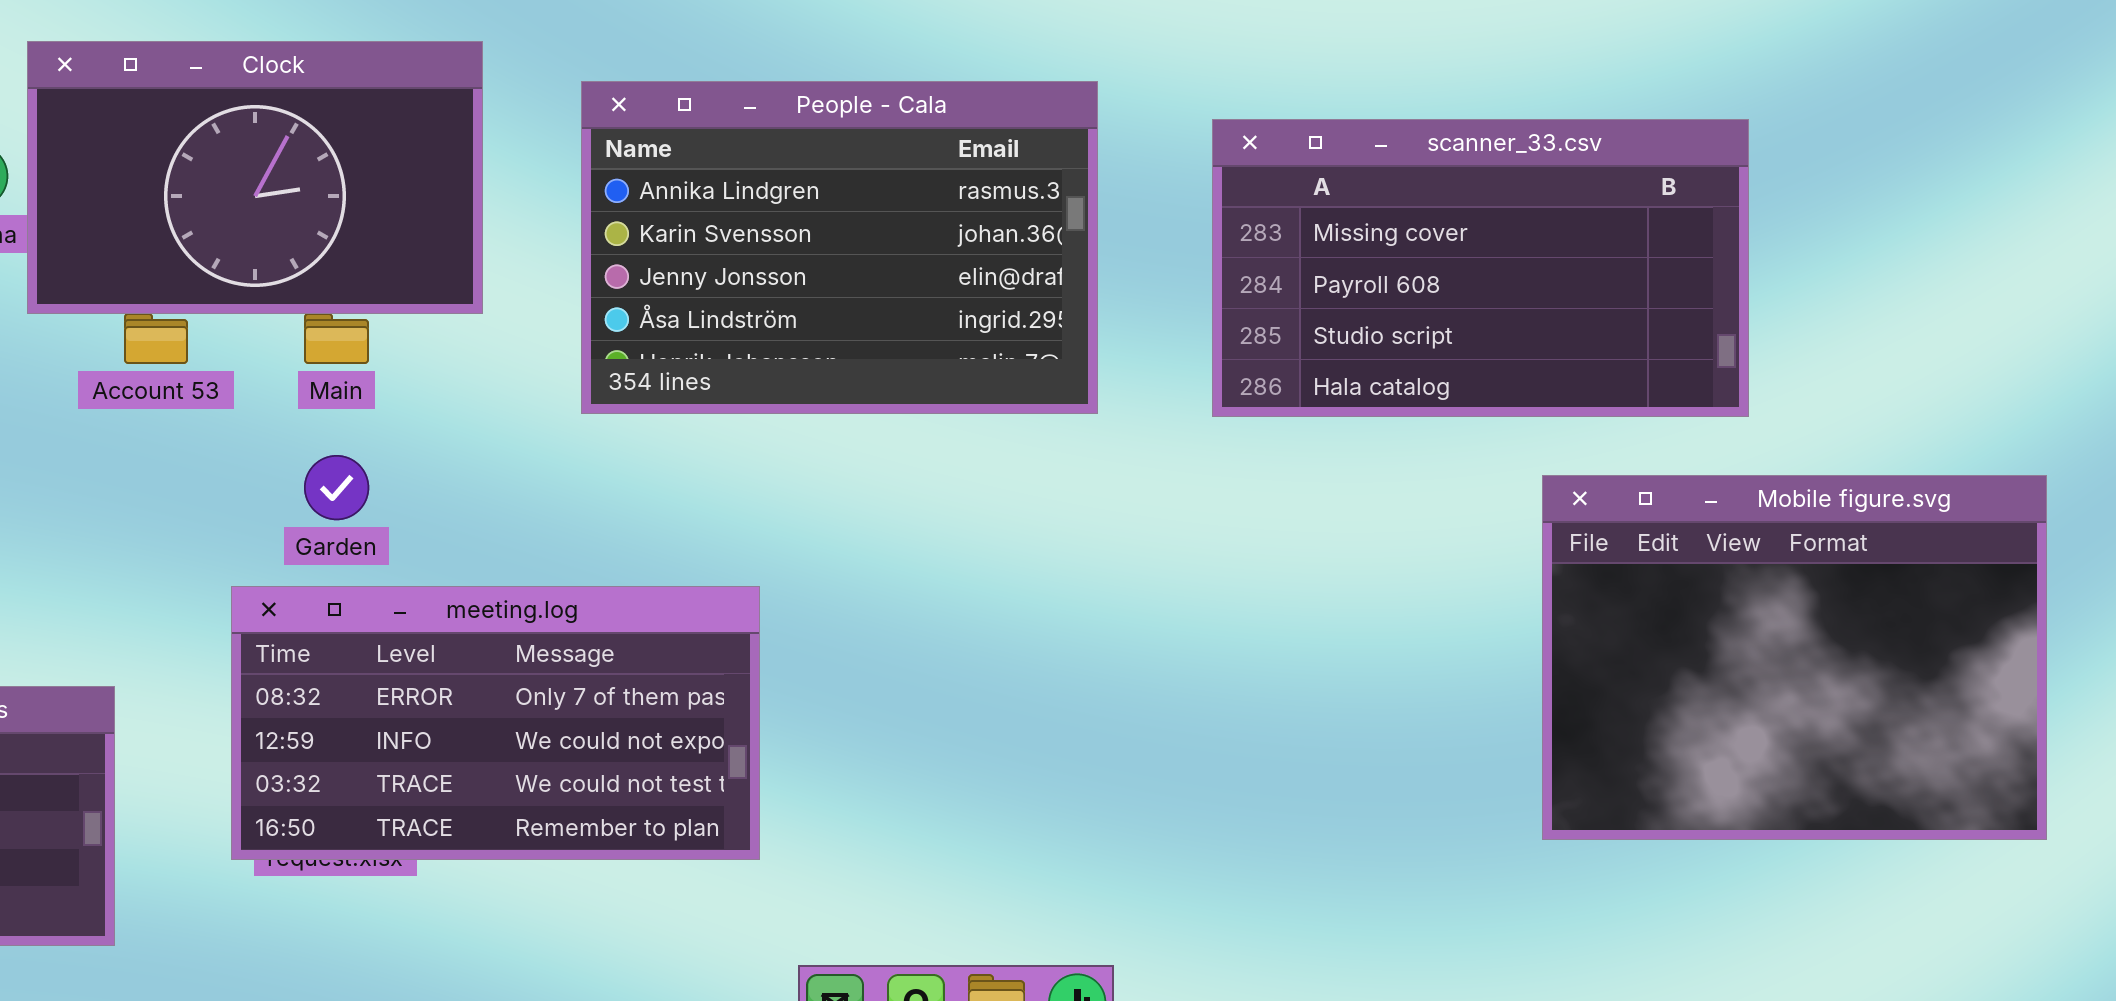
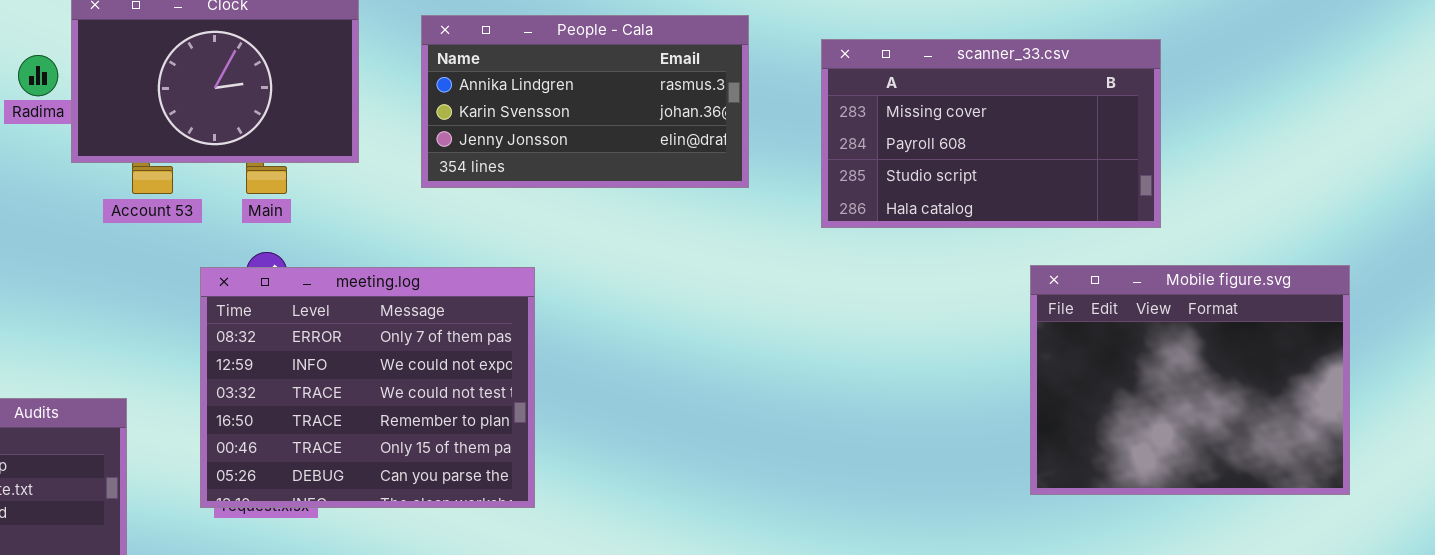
People - Cala: [581,81,1098,414] -> [421,15,749,188], resized
meeting.log: [231,586,760,860] -> [200,267,535,508], resized

